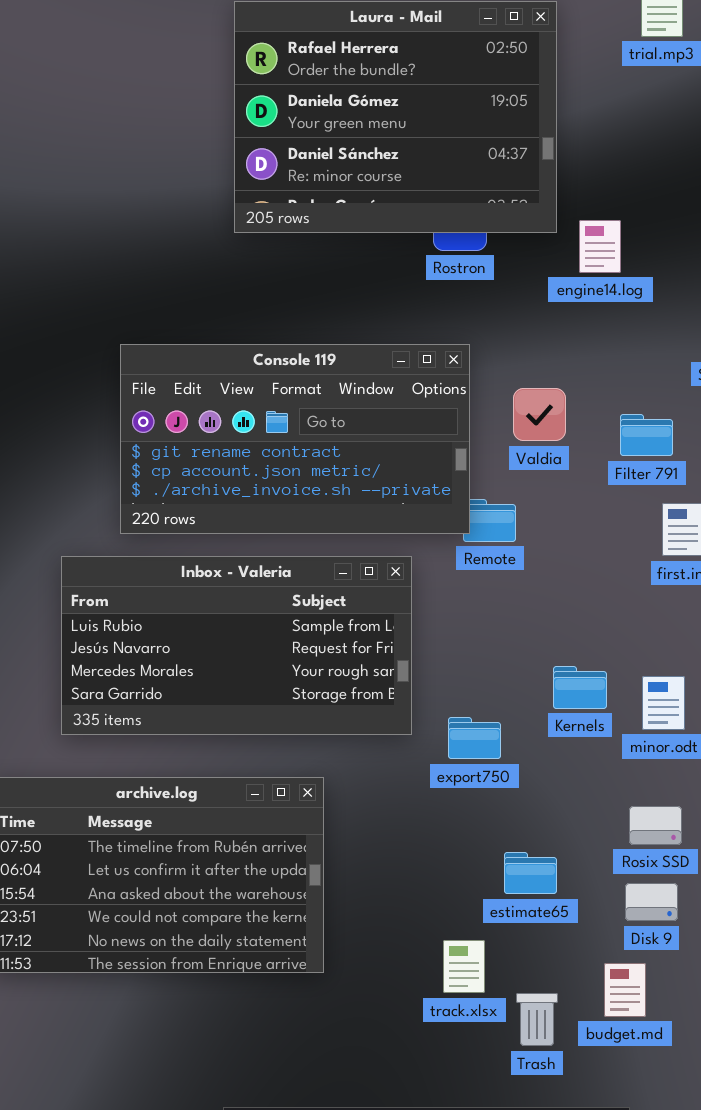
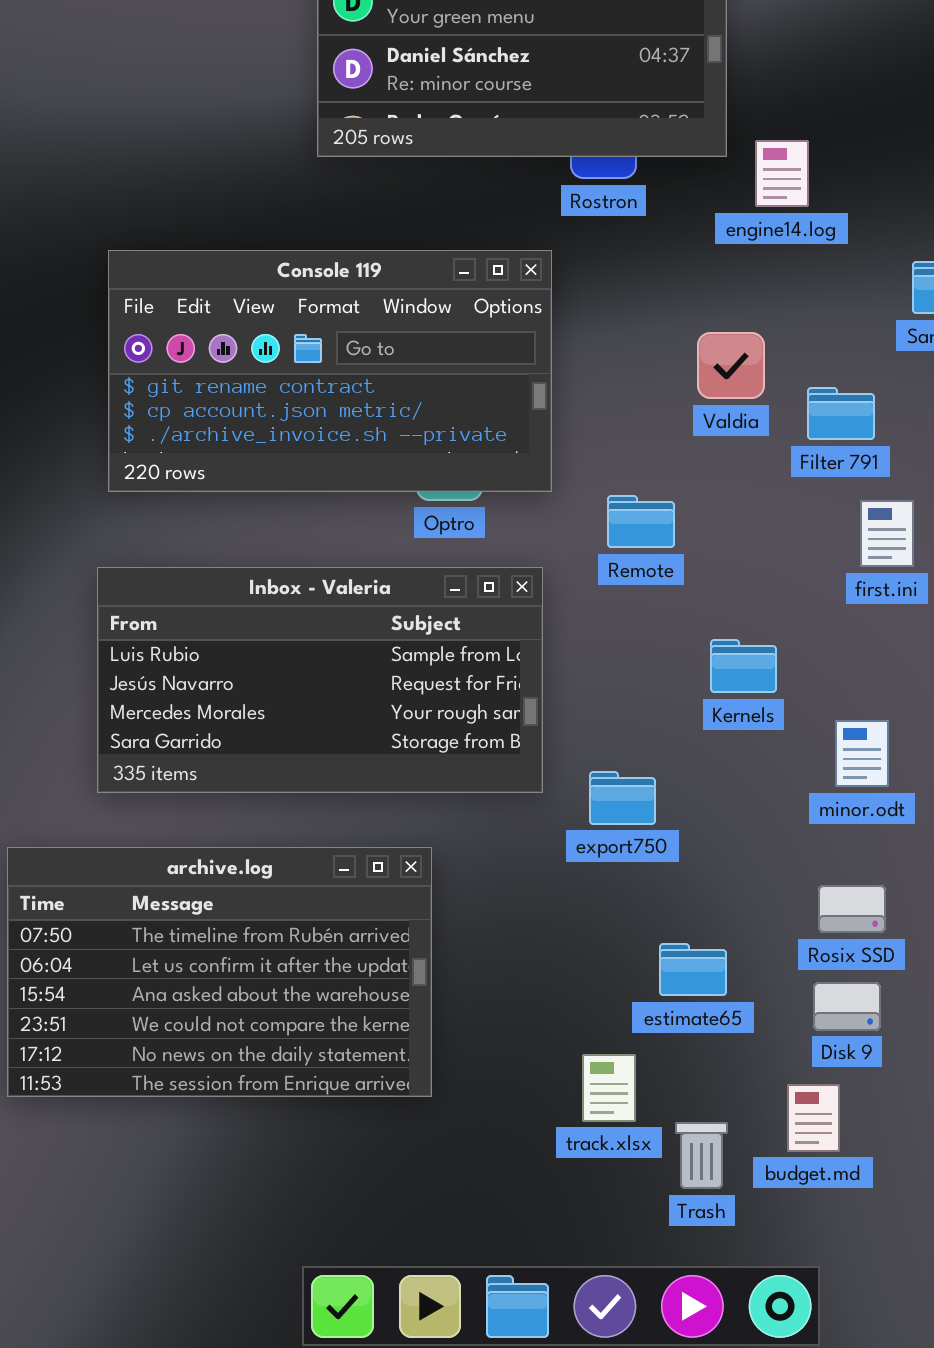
Console 119: [120,344,470,534] -> [108,250,552,492], moved
Valdia: [513,388,566,441] -> [697,332,765,399], moved
Kernels: [553,666,607,709] -> [710,639,777,693], moved

